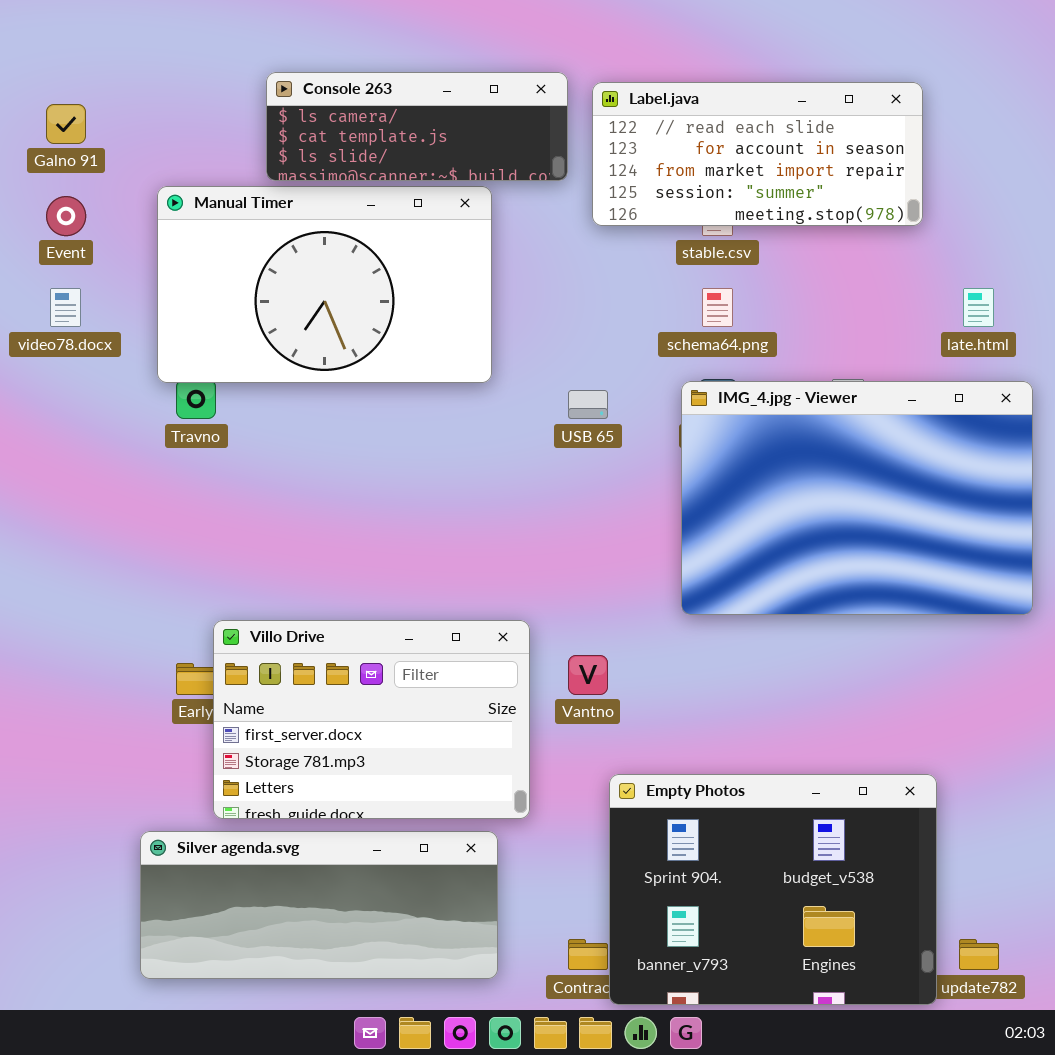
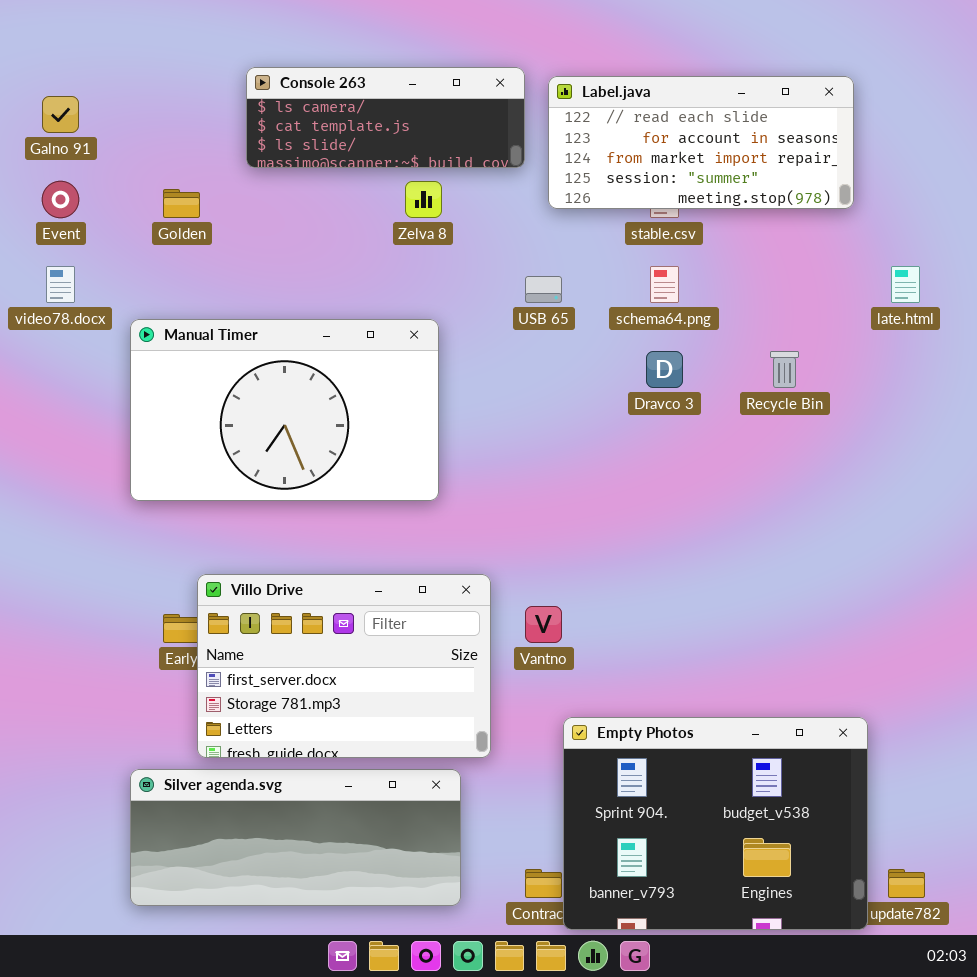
Manual Timer: [157,186,492,383] -> [130,319,439,501], moved
IMG_4.jpg - Viewer: [681,381,1033,615] -> none, closed
USB 65: [568,390,608,419] -> [525,276,562,303], moved

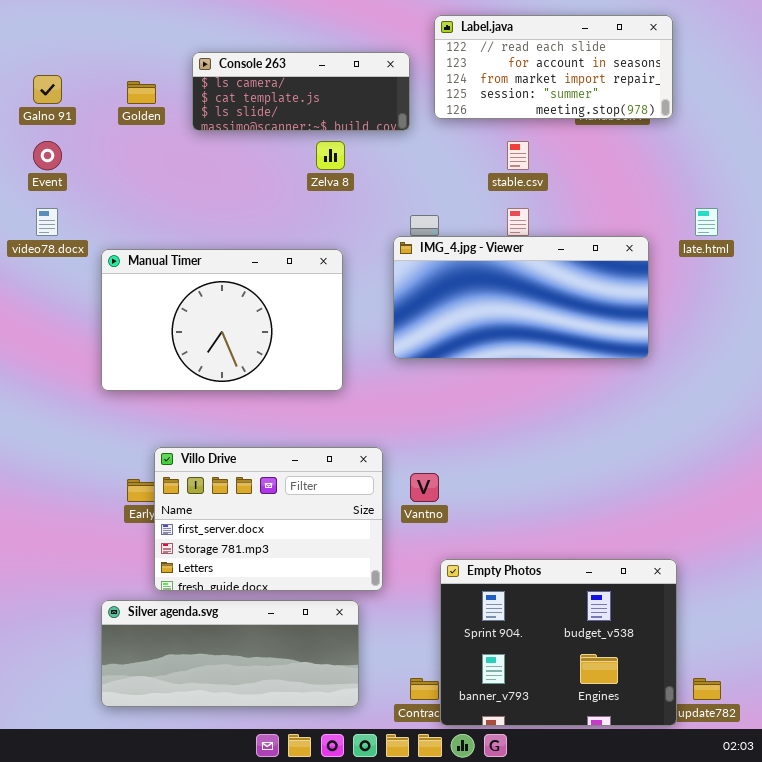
Label.java: [548,76,854,209] -> [434,15,673,119], moved
Golden: [163,189,200,218] -> [127,81,156,104], moved
IMG_4.jpg - Viewer: none -> [393,236,649,359], opened

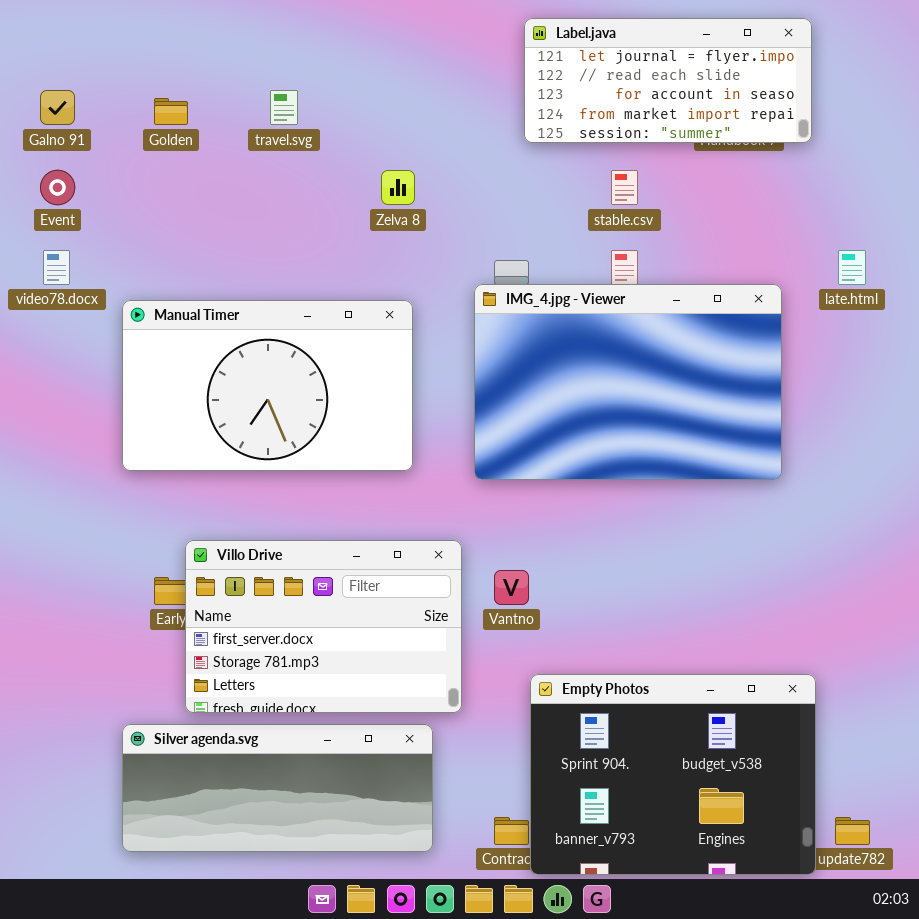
Label.java: [434,15,673,119] -> [524,18,812,143], scrolled up 1 row
Console 263: [192,52,410,131] -> none, closed
IMG_4.jpg - Viewer: [393,236,649,359] -> [474,284,782,480], resized

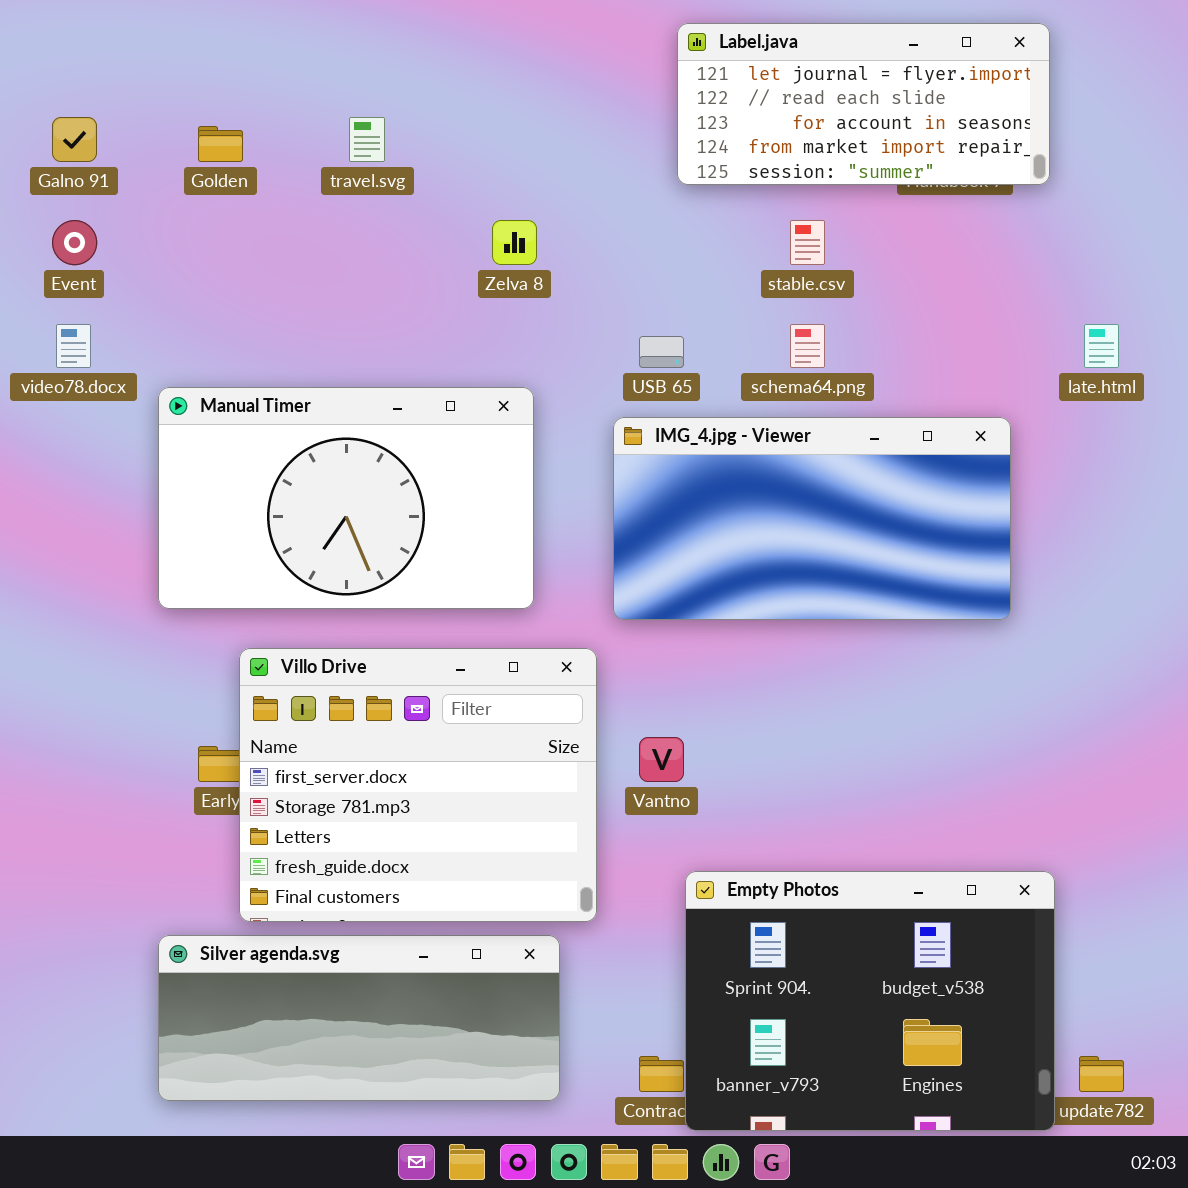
IMG_4.jpg - Viewer: [474,284,782,480] -> [613,417,1011,620], resized
Villo Drive: [185,540,462,713] -> [239,648,597,922], resized

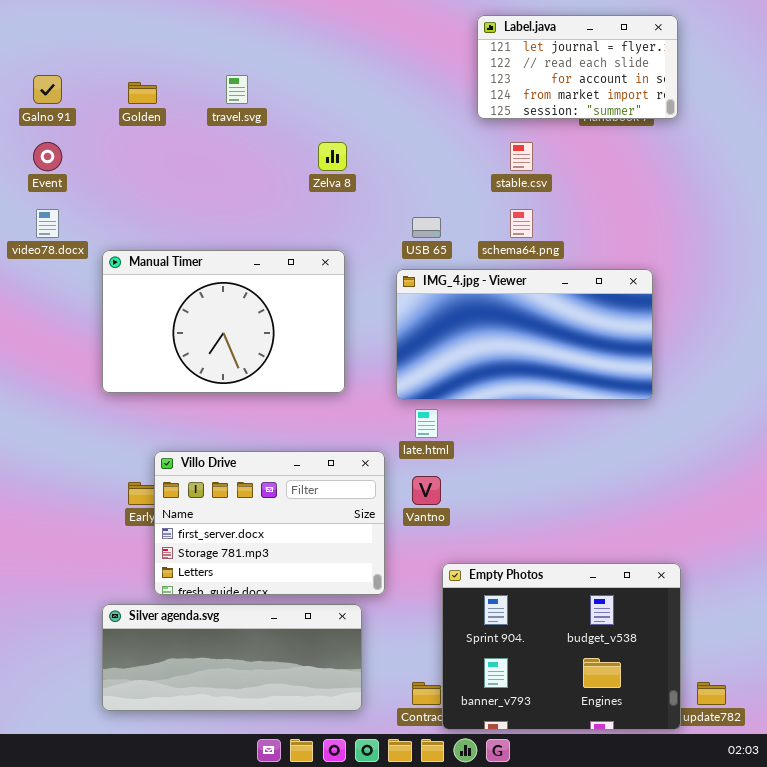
Label.java: [677,23,1050,185] -> [477,15,678,119], resized
late.html: [1084,324,1119,368] -> [415,409,438,438], moved
Villo Drive: [239,648,597,922] -> [154,451,385,595], resized

